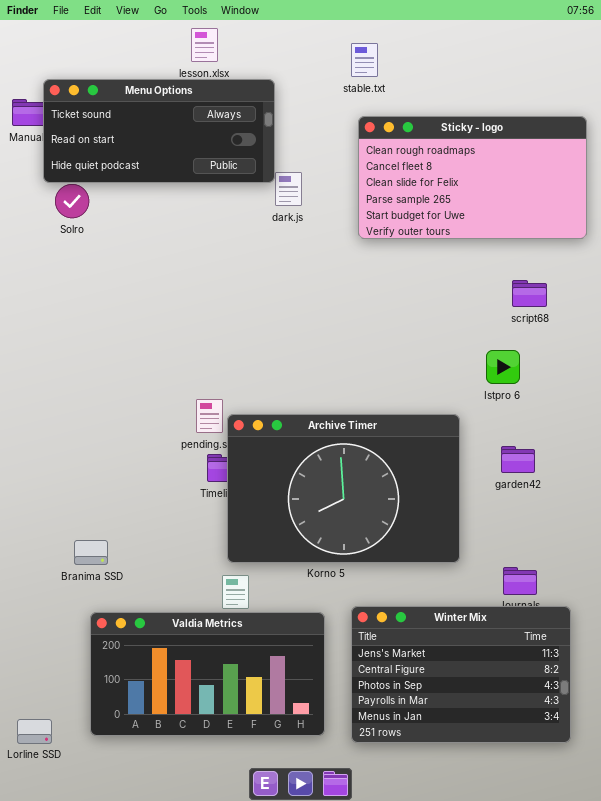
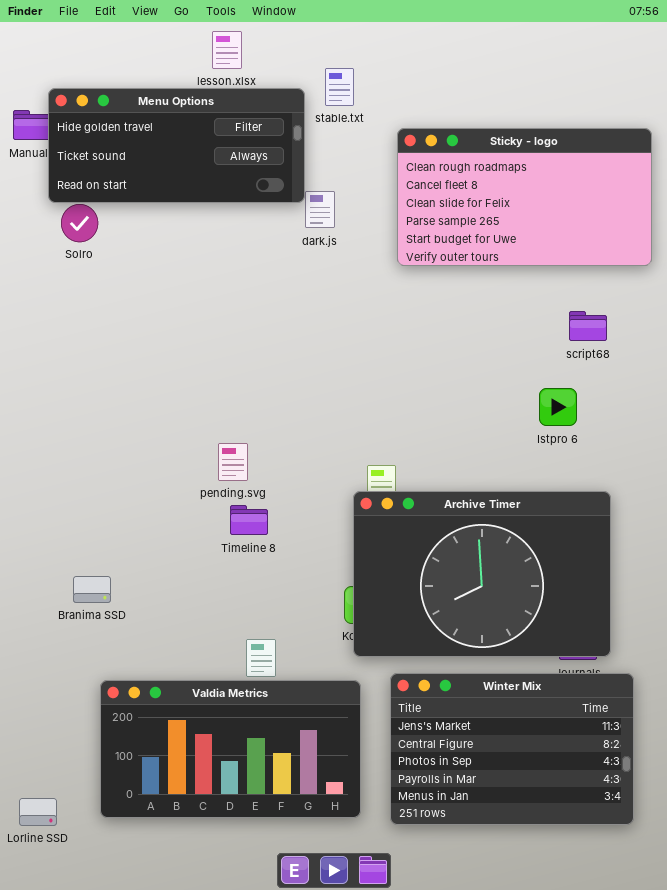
stable.txt: [351,43,378,77] -> [325,68,354,106], moved
Menu Options: [43,79,275,183] -> [48,88,305,203], scrolled up 1 row
Archive Timer: [227,414,460,563] -> [353,491,611,657], moved
Branima SSD: [74,540,108,565] -> [73,576,111,603], moved

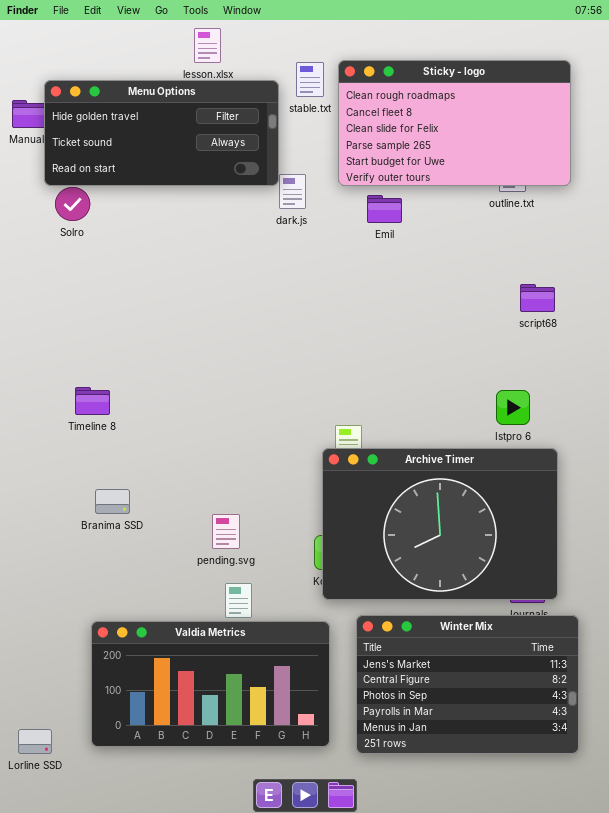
Sticky - logo: [397,128,652,266] -> [338,60,571,186], moved
Istpro 6: [539,388,577,426] -> [496,390,530,425], moved
pending.svg: [218,443,248,481] -> [212,514,240,549], moved
Timeline 8: [230,505,268,535] -> [75,387,110,415], moved
Branima SSD: [73,576,111,603] -> [95,489,130,514], moved

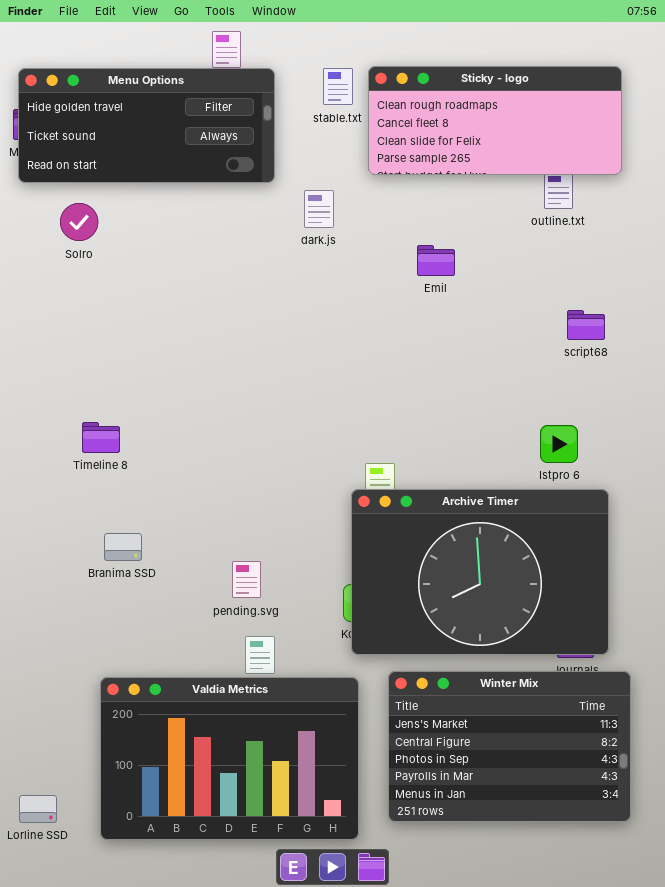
Sticky - logo: [338,60,571,186] -> [368,66,622,175], resized
Menu Options: [44,80,279,186] -> [18,68,275,183], moved
Emil: [367,195,402,223] -> [417,245,455,276], moved
Valdia Metrics: [91,621,330,747] -> [100,677,359,840], resized

